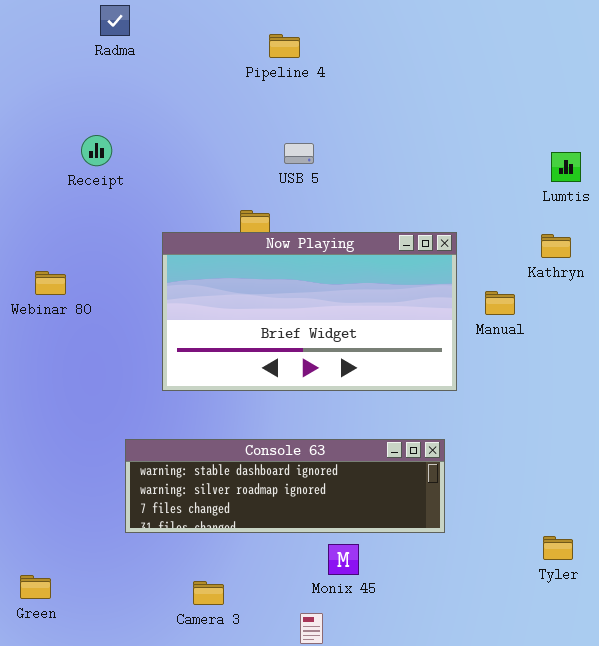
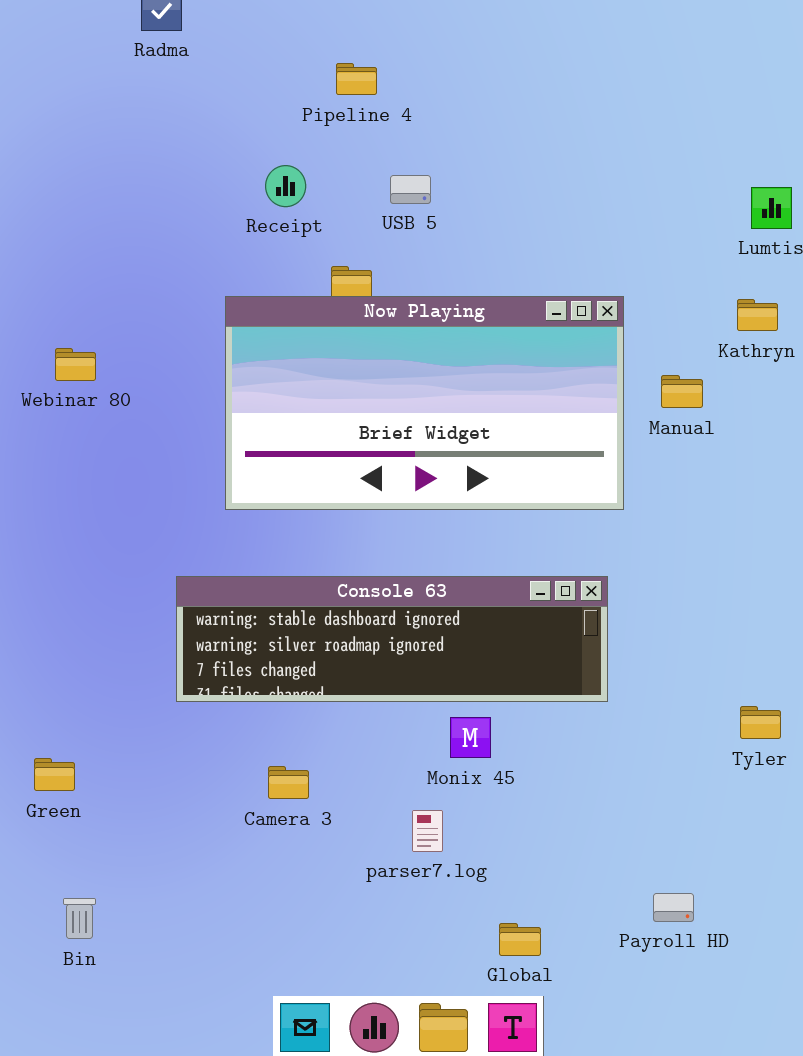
Pipeline 4: [269,34,300,58] -> [336,63,377,95], moved
Receipt: [81,135,112,166] -> [265,165,306,207], moved

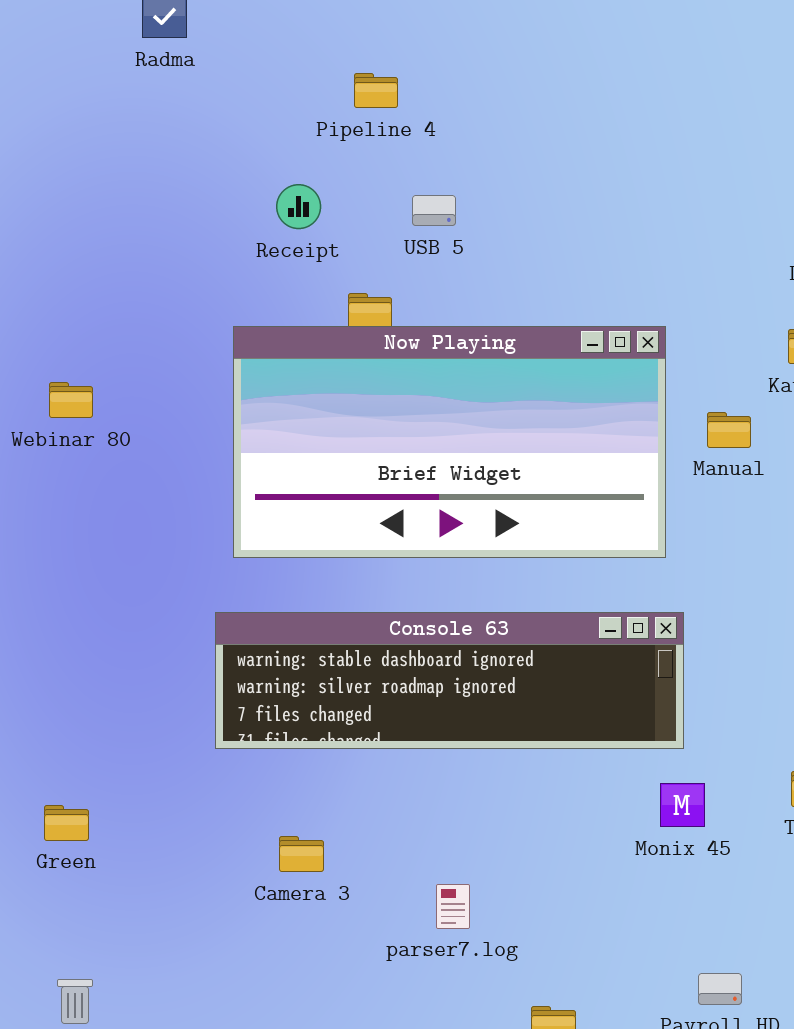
Console 63: [176,576,608,702] -> [215,612,684,749], moved
Monix 45: [450,717,491,758] -> [660,783,705,827], moved
Green: [34,758,75,791] -> [44,805,89,841], moved

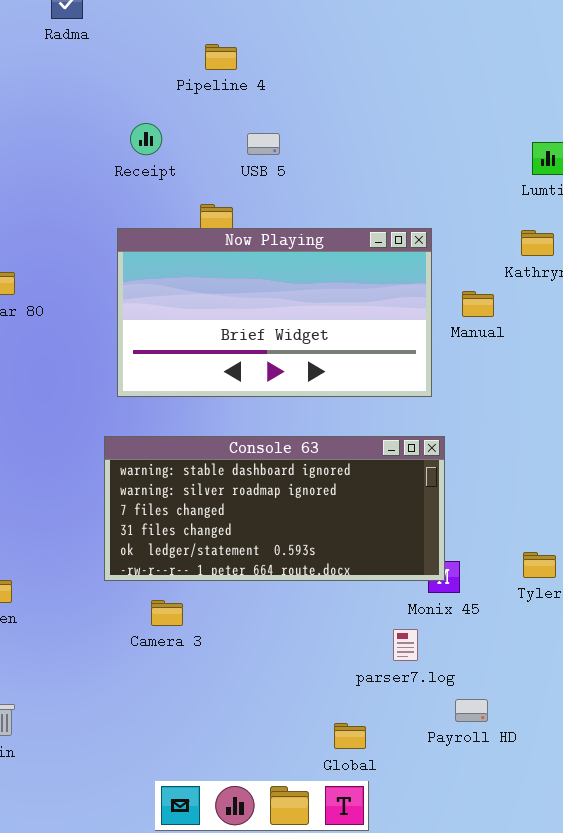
Receipt: [276,184,321,229] -> [130,123,162,155], moved
Console 63: [215,612,684,749] -> [104,436,445,581], resized
parser7.log: [436,884,470,929] -> [393,629,418,661], moved

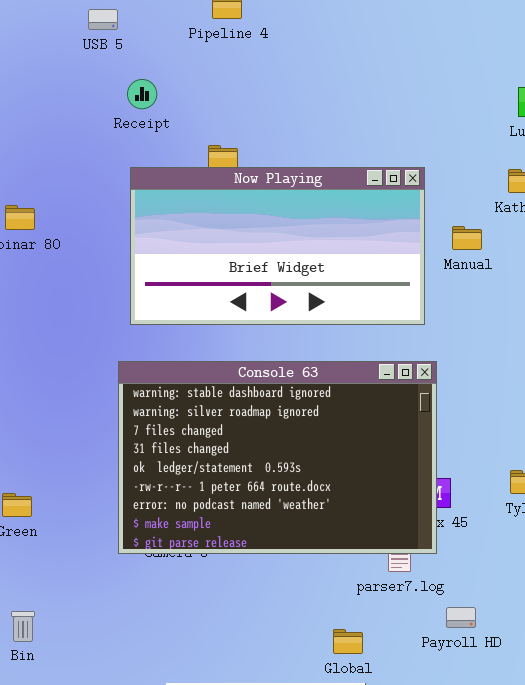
Receipt: [130,123,162,155] -> [127,79,157,109], moved
USB 5: [247,133,280,155] -> [88,9,118,30], moved
Console 63: [104,436,445,581] -> [118,361,437,554], resized

